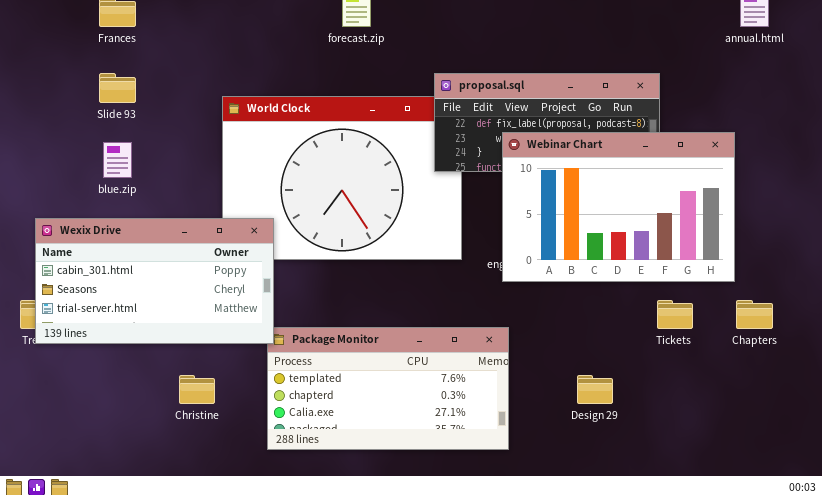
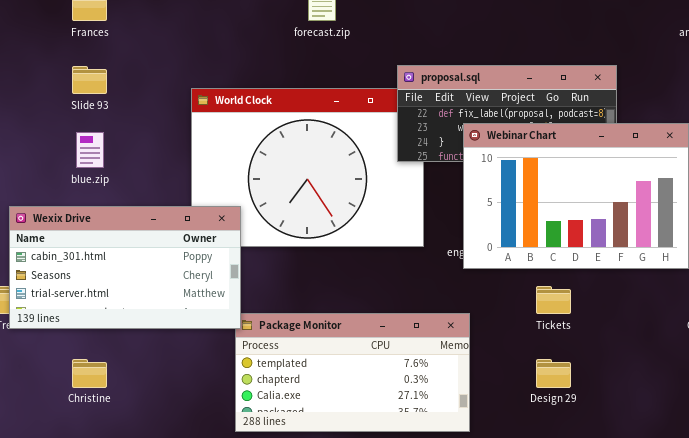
Tickets: [657,300,693,329] -> [536,286,571,314], moved
Christine: [179,375,215,404] -> [72,359,107,388], moved

